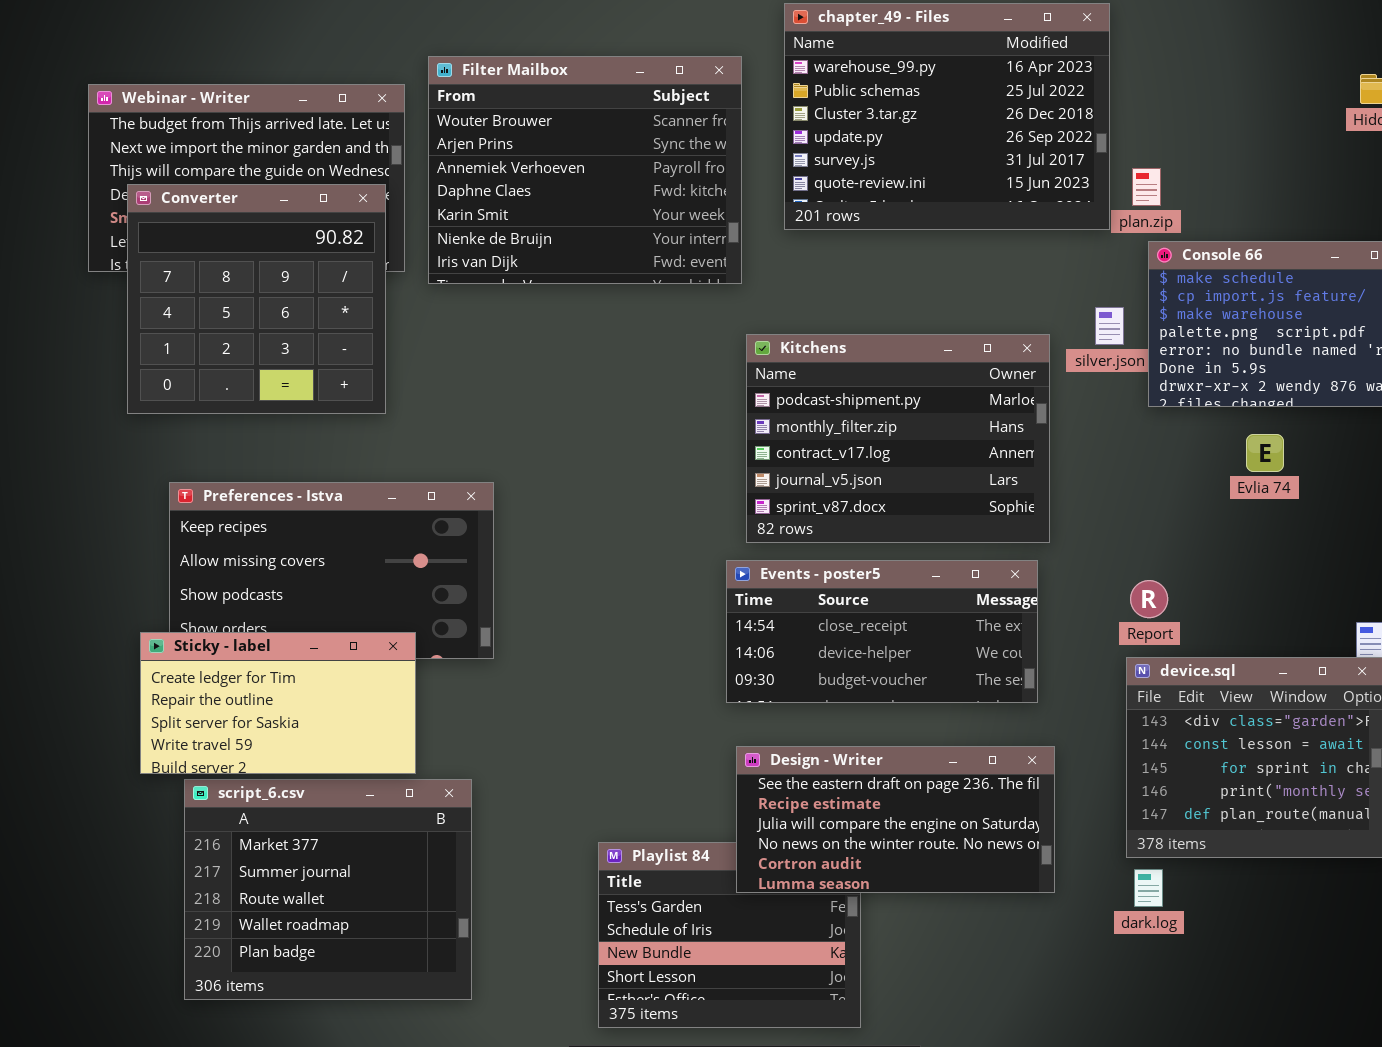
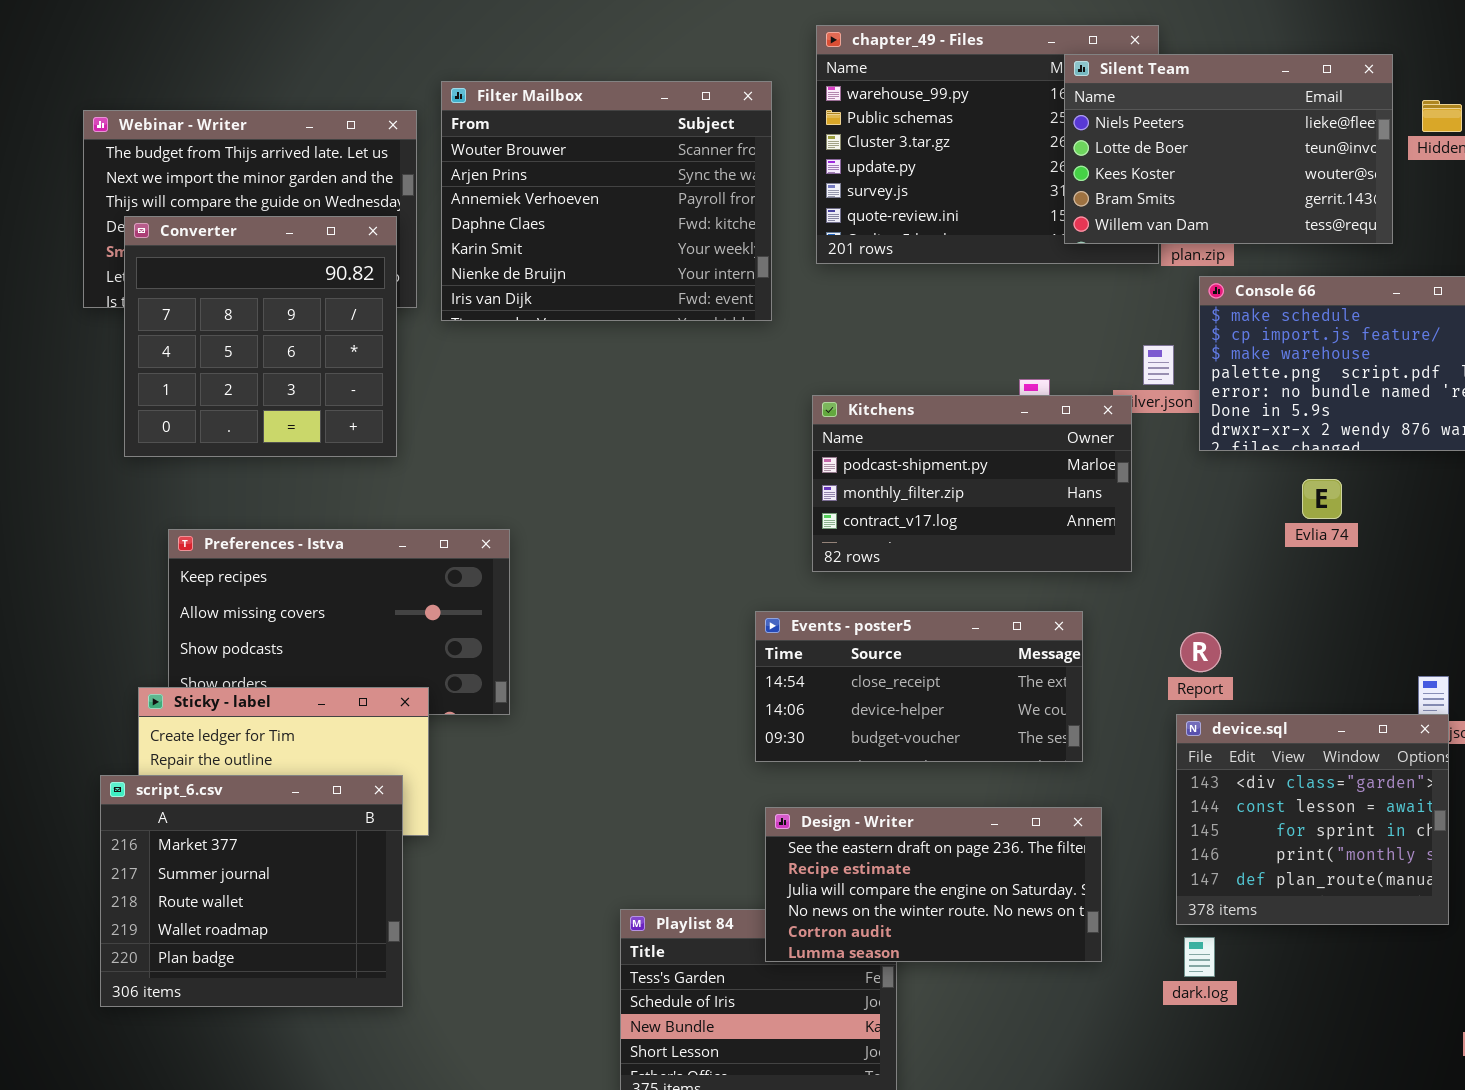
Silent Team: none -> [1064,54,1393,244], opened
Kitchens: [746,334,1050,543] -> [812,395,1132,572], moved, resized
script_6.csv: [184,779,472,1000] -> [100,775,403,1007], moved

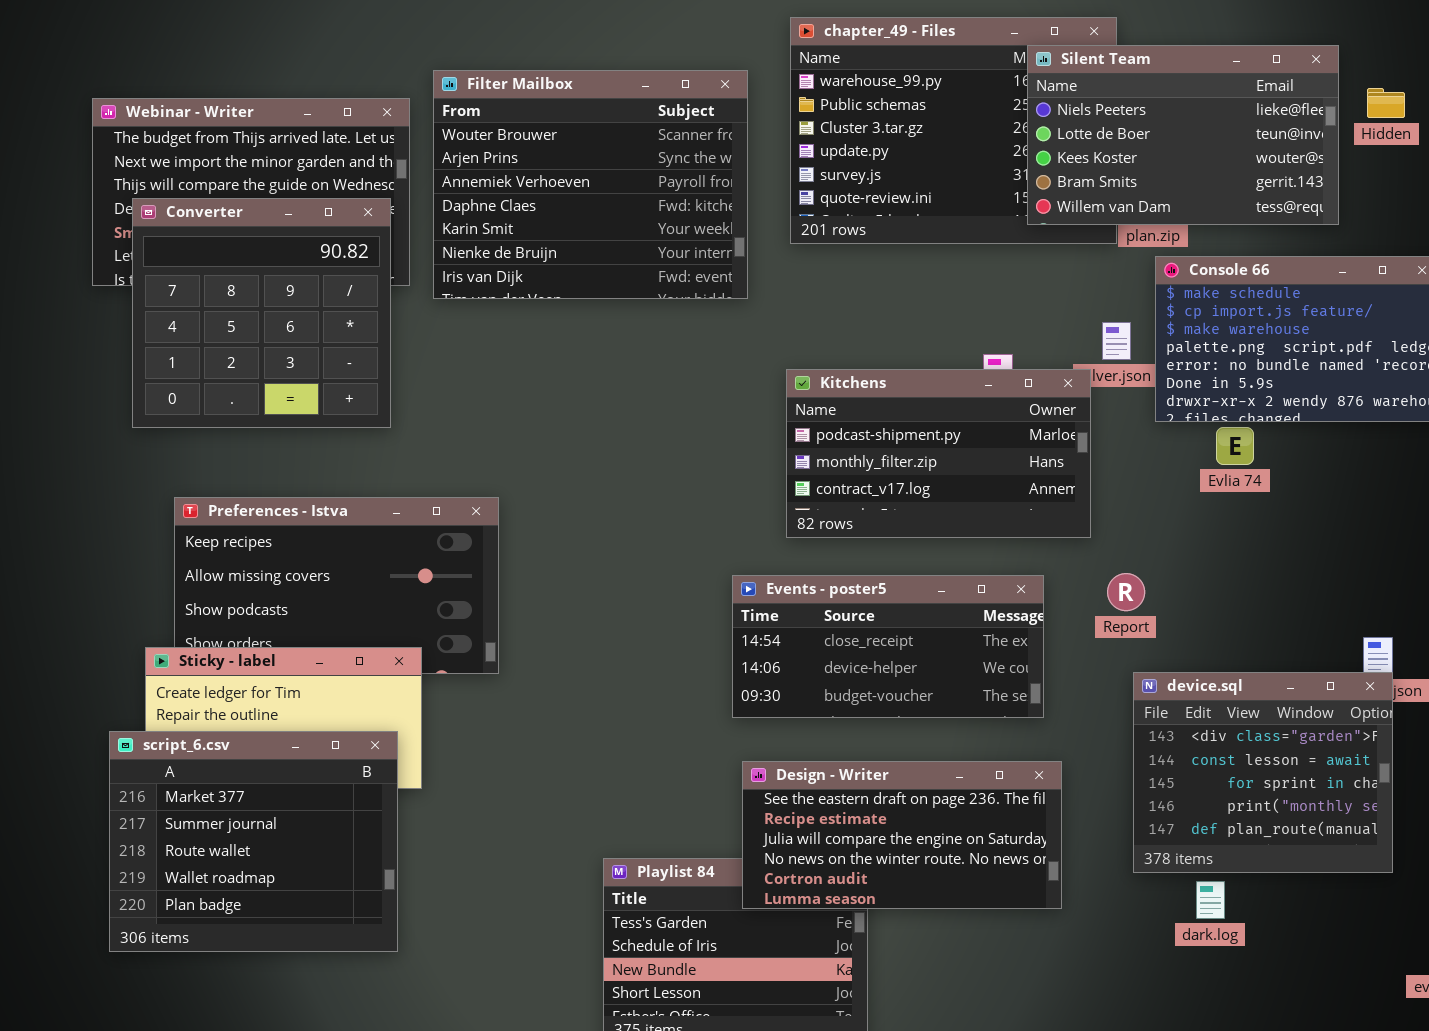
Evlia 74: [1302,479,1342,519] -> [1216,427,1254,465], moved
Report: [1180,632,1221,672] -> [1107,573,1145,611], moved
dark.log: [1184,937,1215,977] -> [1196,881,1225,919], moved

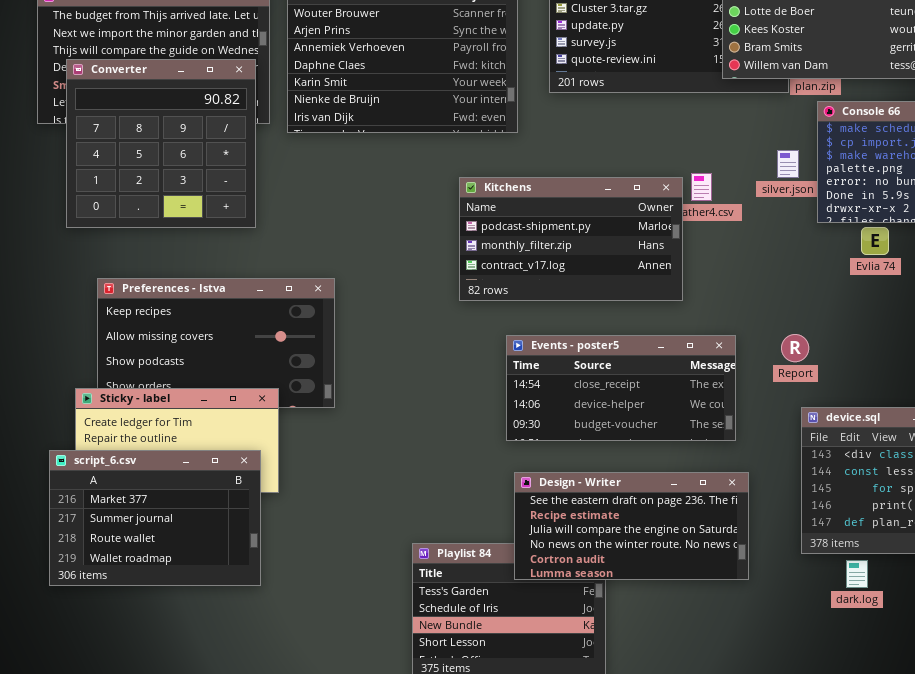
Kitchens: [786,369,1091,538] -> [459,177,683,301], moved
script_6.csv: [109,731,398,952] -> [49,450,261,586], resized

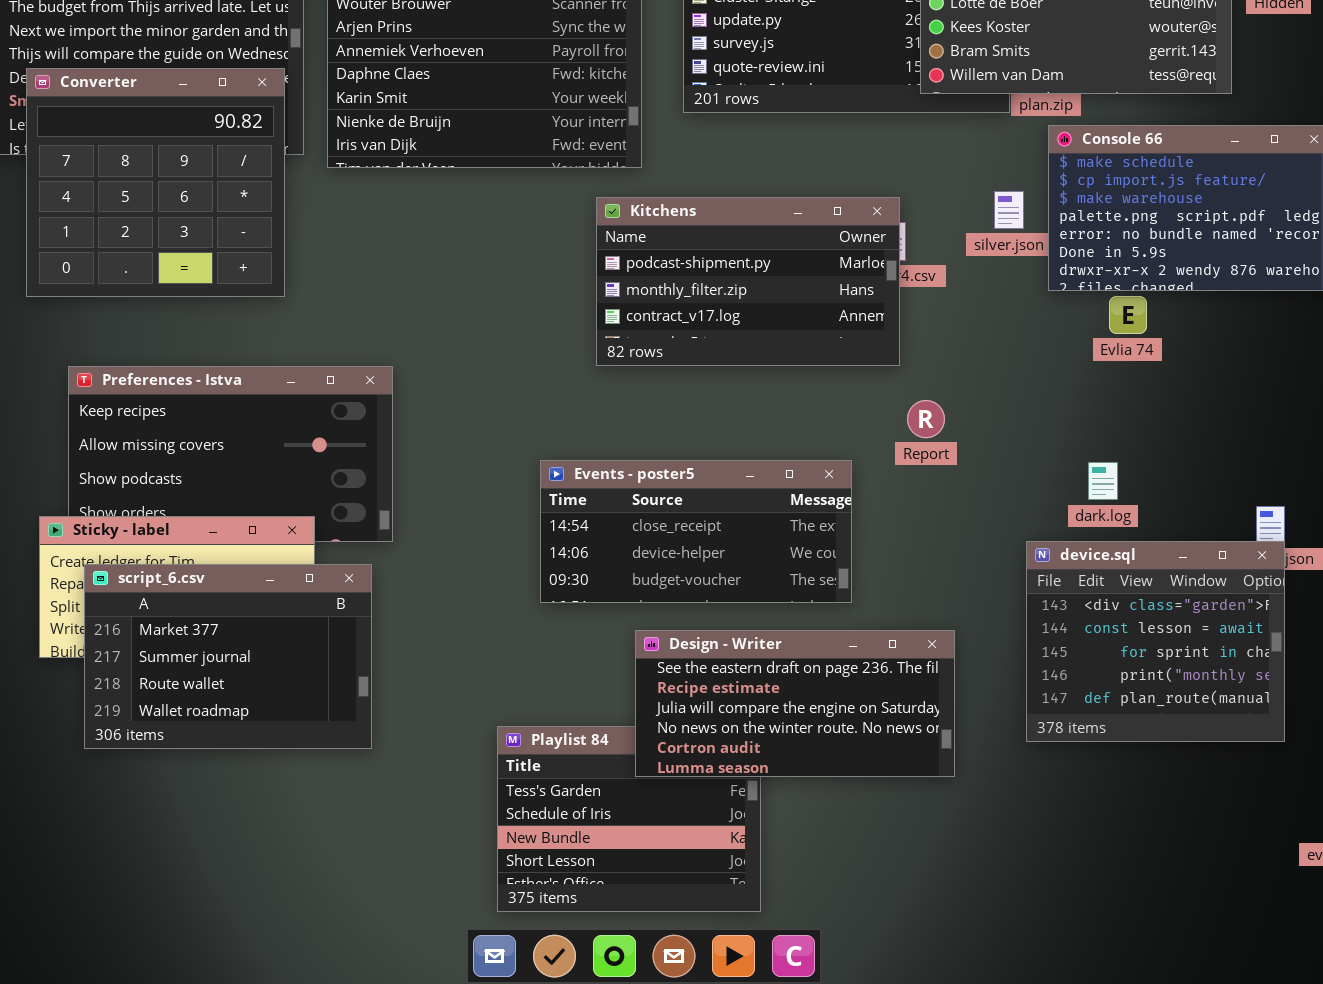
Kitchens: [459,177,683,301] -> [596,197,900,366], moved
Report: [781,334,809,362] -> [907,400,945,438], moved
Events - poster5: [506,335,736,441] -> [540,460,852,603], moved
script_6.csv: [49,450,261,586] -> [84,564,372,749], moved
dark.log: [846,560,868,588] -> [1088,462,1118,500], moved

